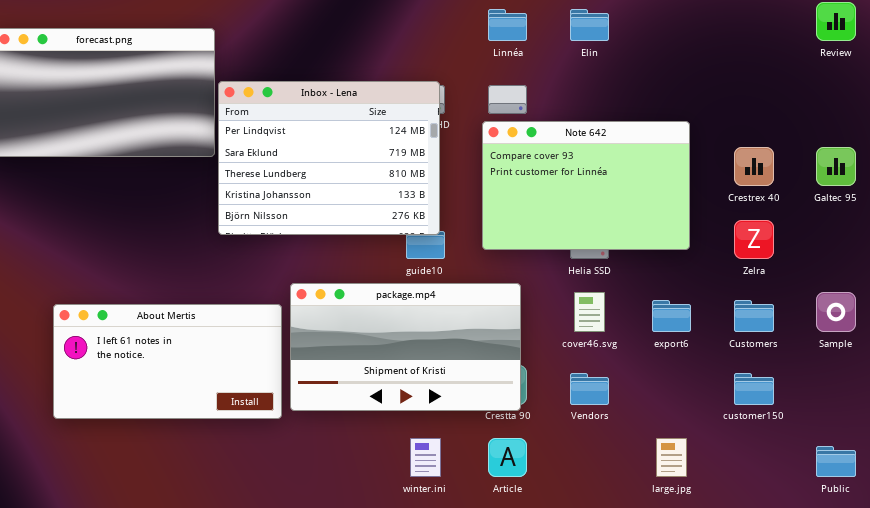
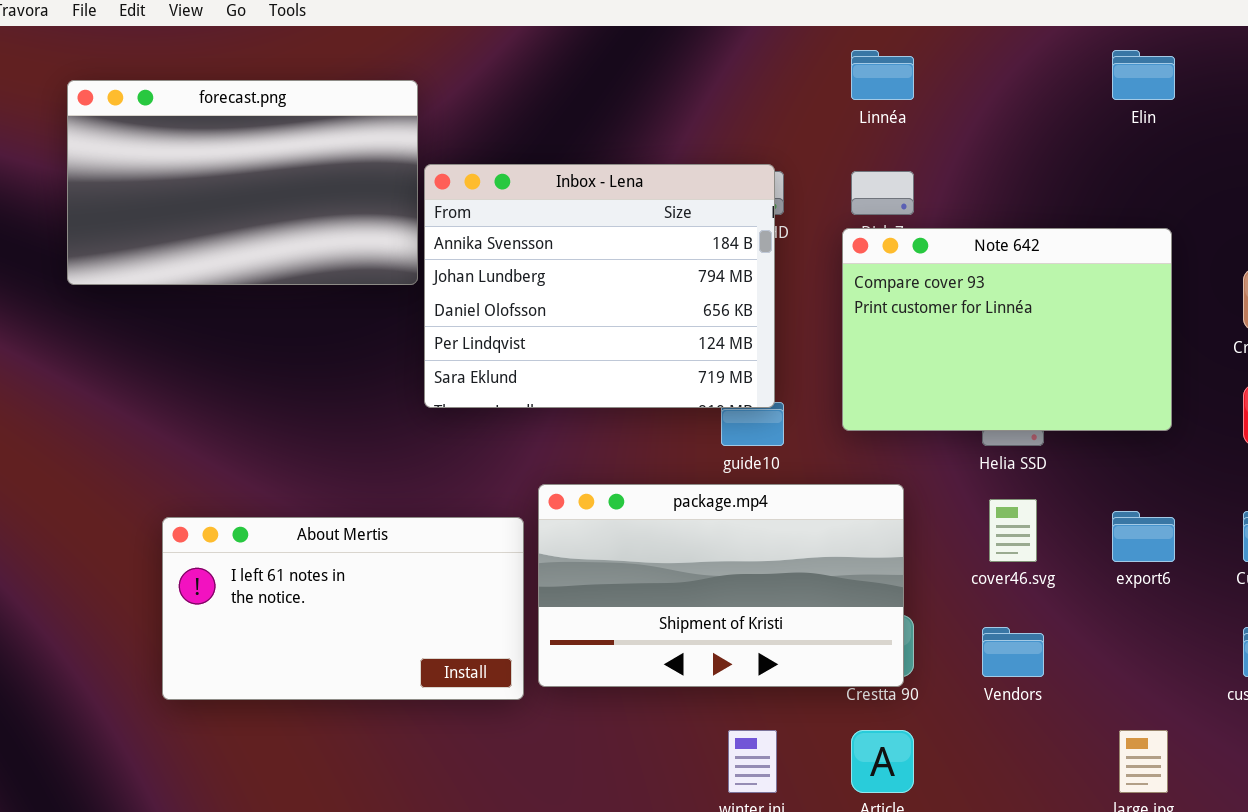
Elin: [570,9,609,41] -> [1112,50,1175,100], moved
Inbox - Lena: [218,81,440,235] -> [424,164,775,408], scrolled up 3 rows

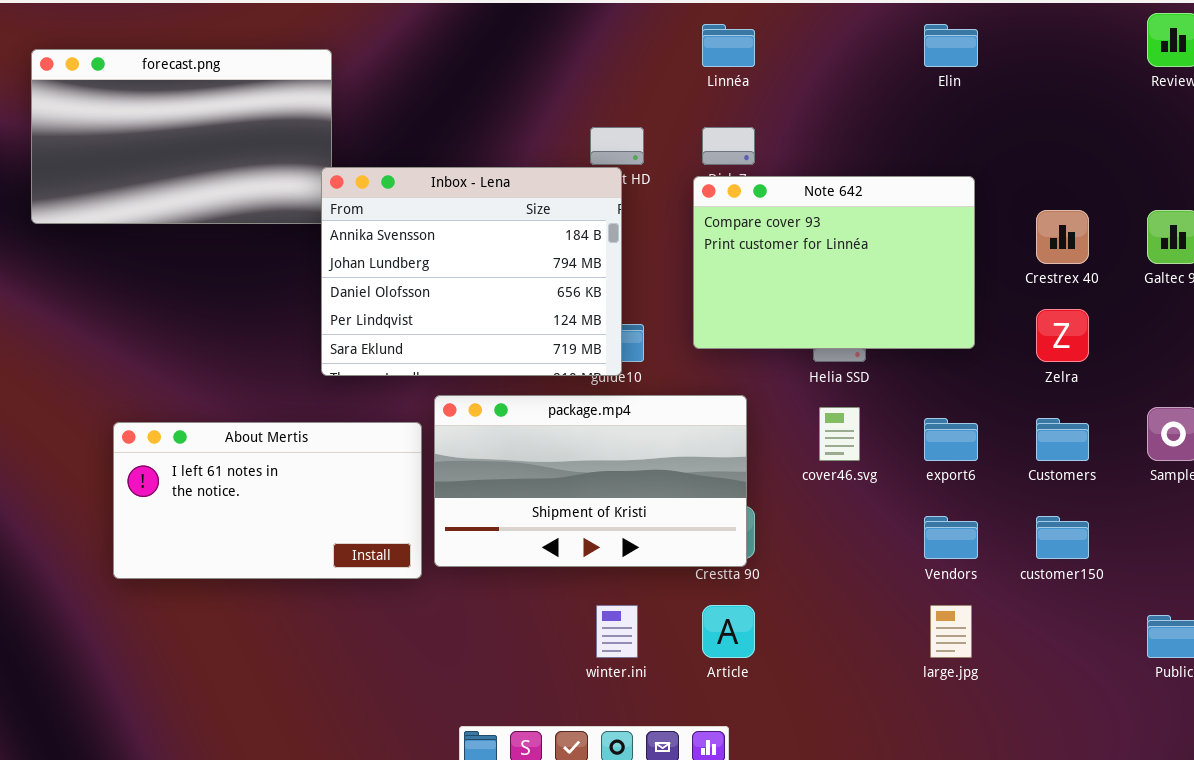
Inbox - Lena: [424,164,775,408] -> [321,167,622,376], moved
Vendors: [982,627,1044,677] -> [924,516,978,559], moved

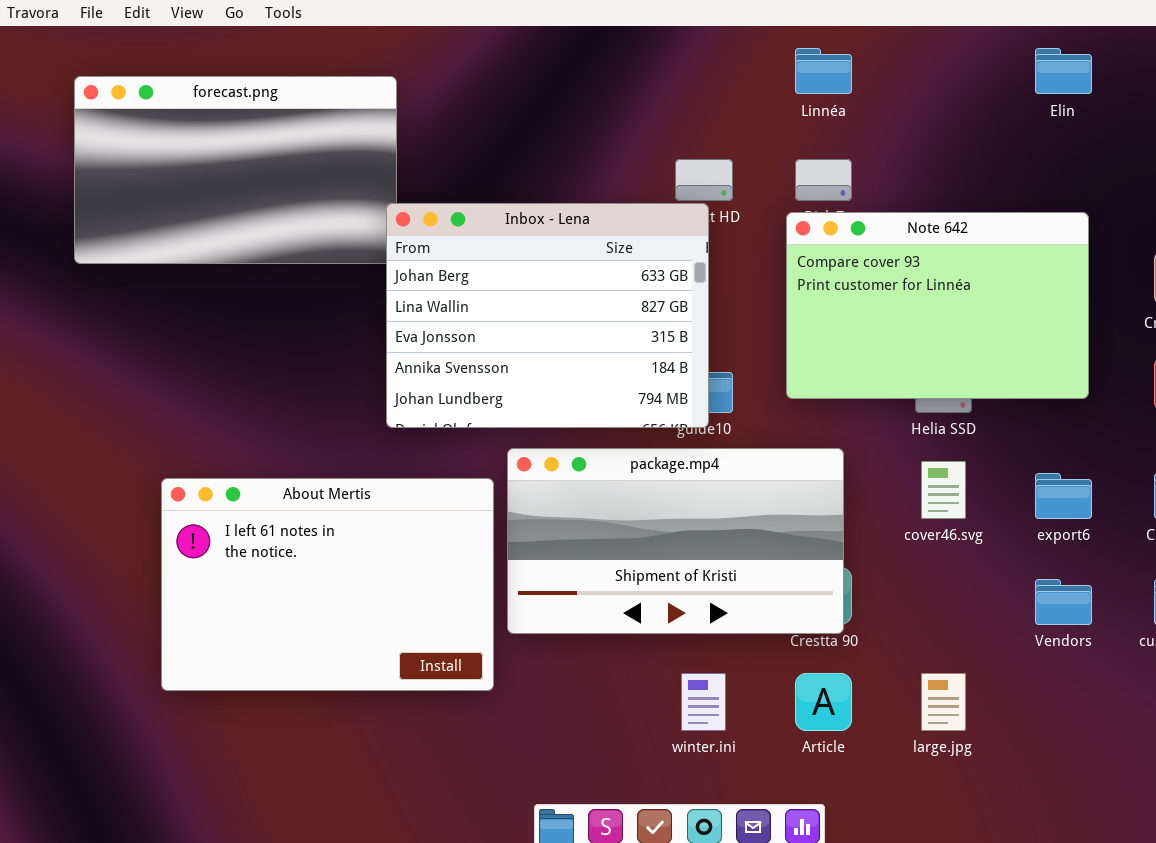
Inbox - Lena: [321,167,622,376] -> [386,203,709,428], scrolled up 3 rows
About Mertis: [113,422,422,579] -> [161,478,494,691], resized
large.jpg: [930,605,972,658] -> [921,673,966,731], moved

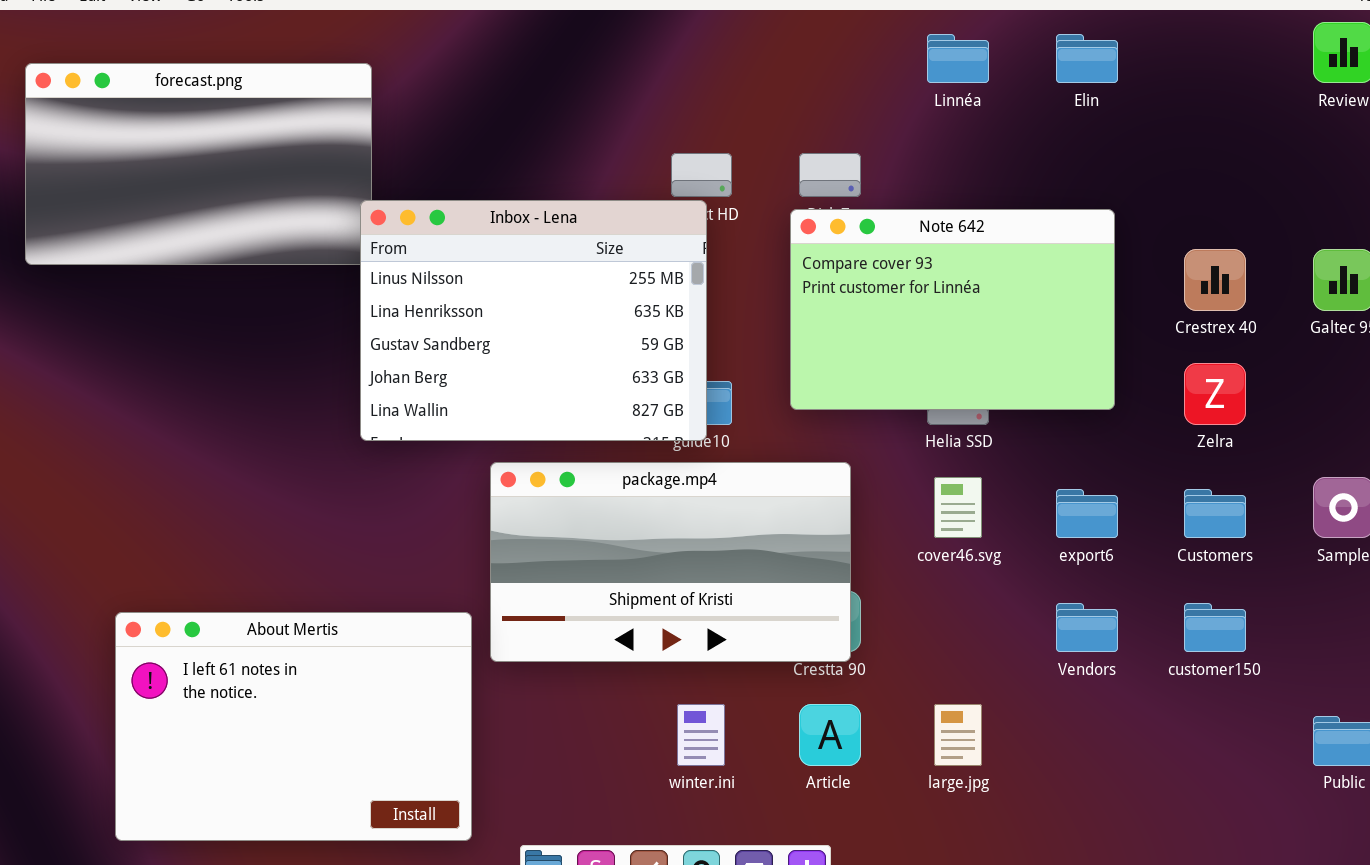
Linnéa: [795,48,852,94] -> [927,34,989,83], moved
Inbox - Lena: [386,203,709,428] -> [360,200,707,441], scrolled up 3 rows
About Mertis: [161,478,494,691] -> [115,612,472,841], moved

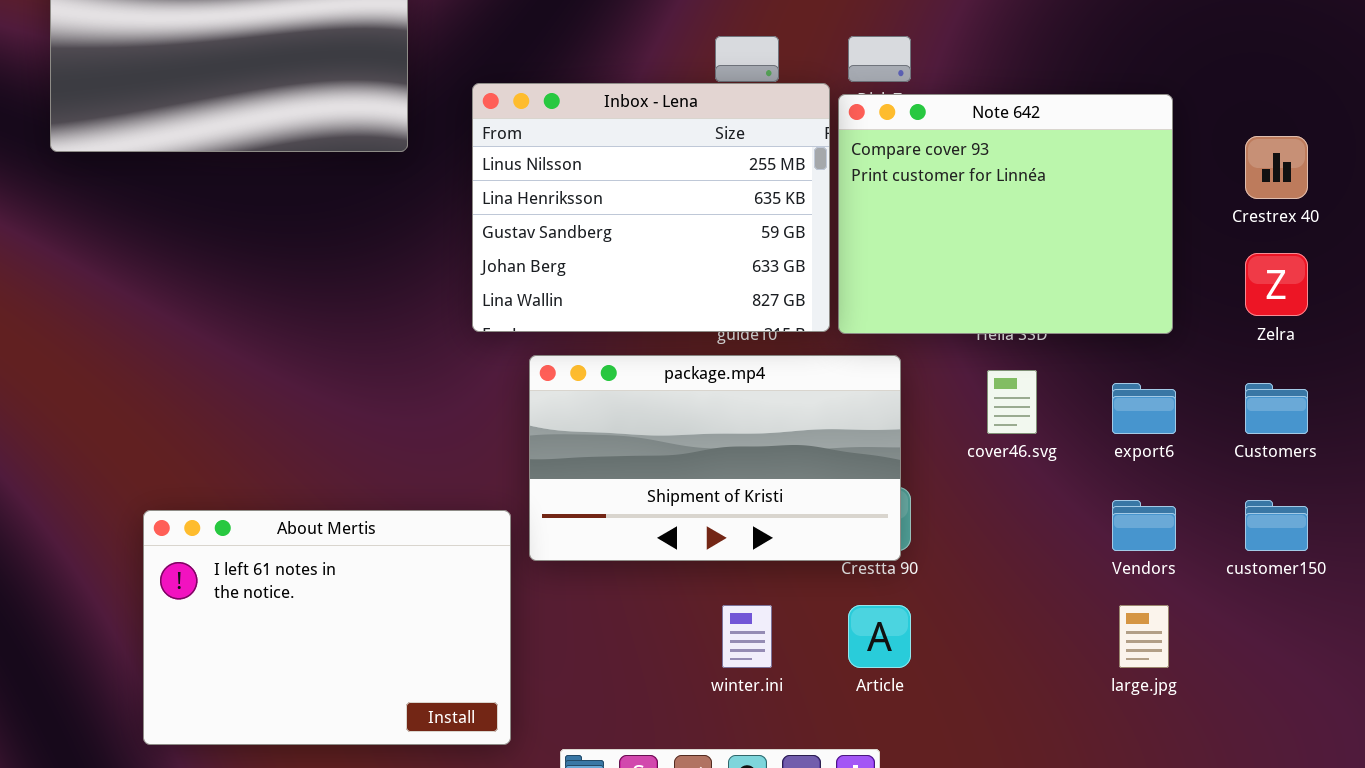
Inbox - Lena: [360,200,707,441] -> [472,83,830,332], moved
Note 642: [790,209,1115,410] -> [838,94,1173,334], resized
large.jpg: [934,704,982,766] -> [1119,605,1169,668], moved

